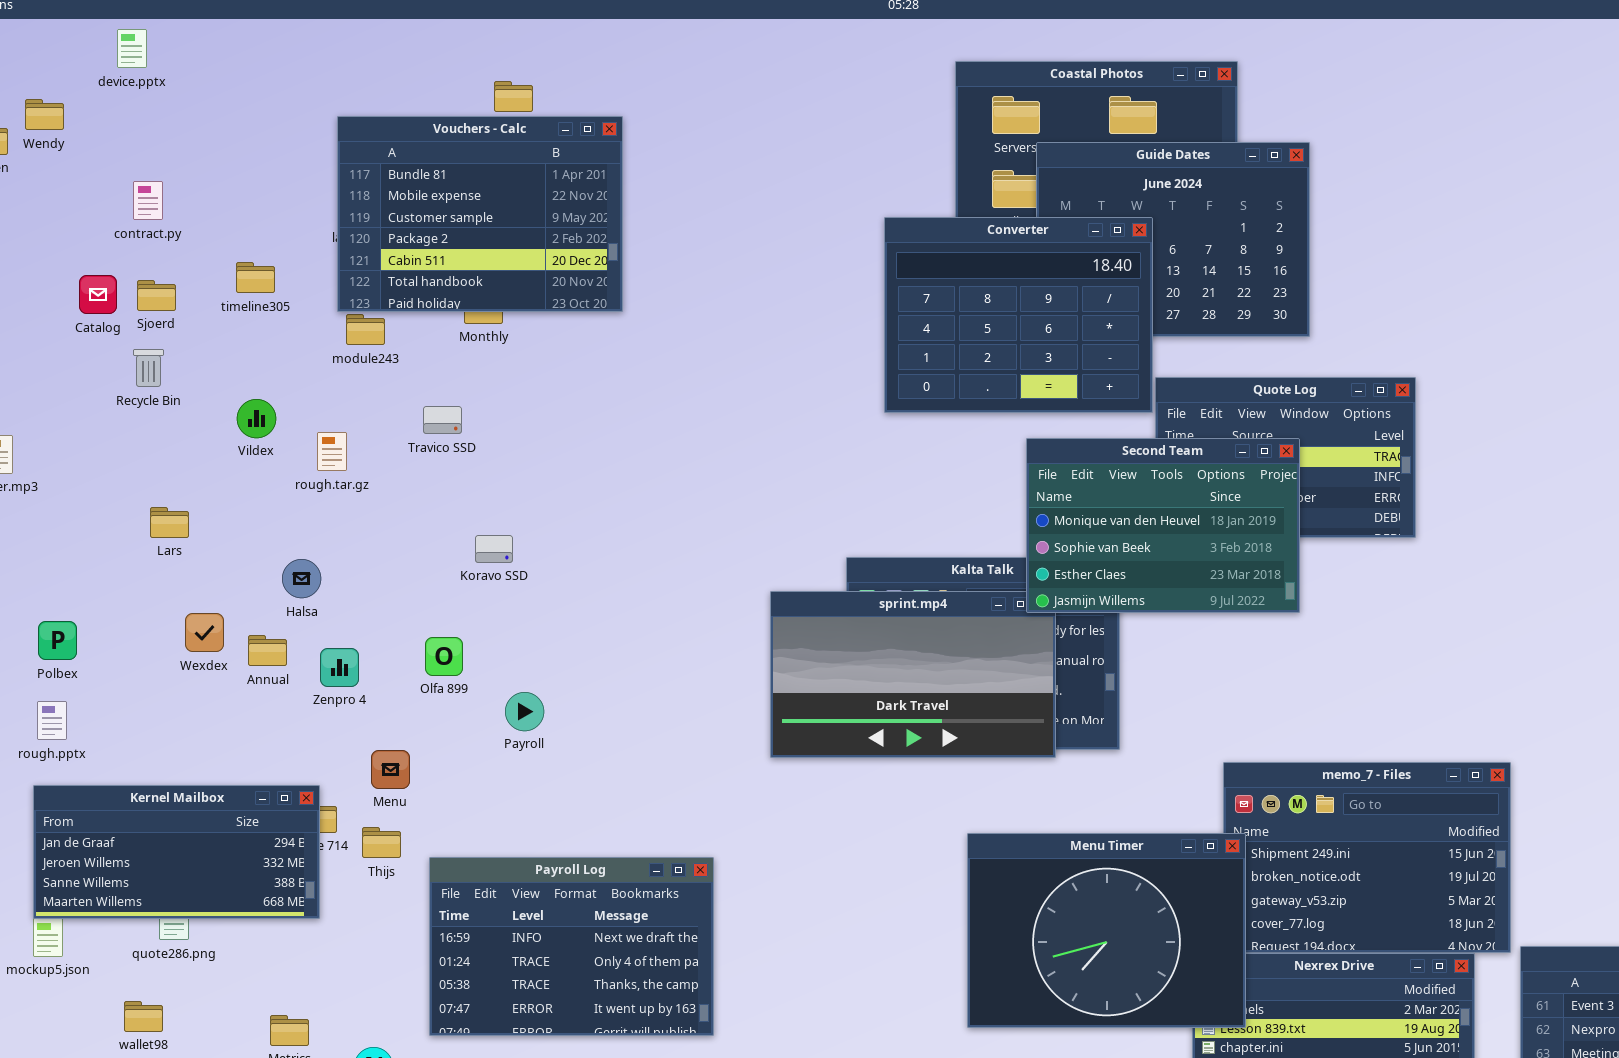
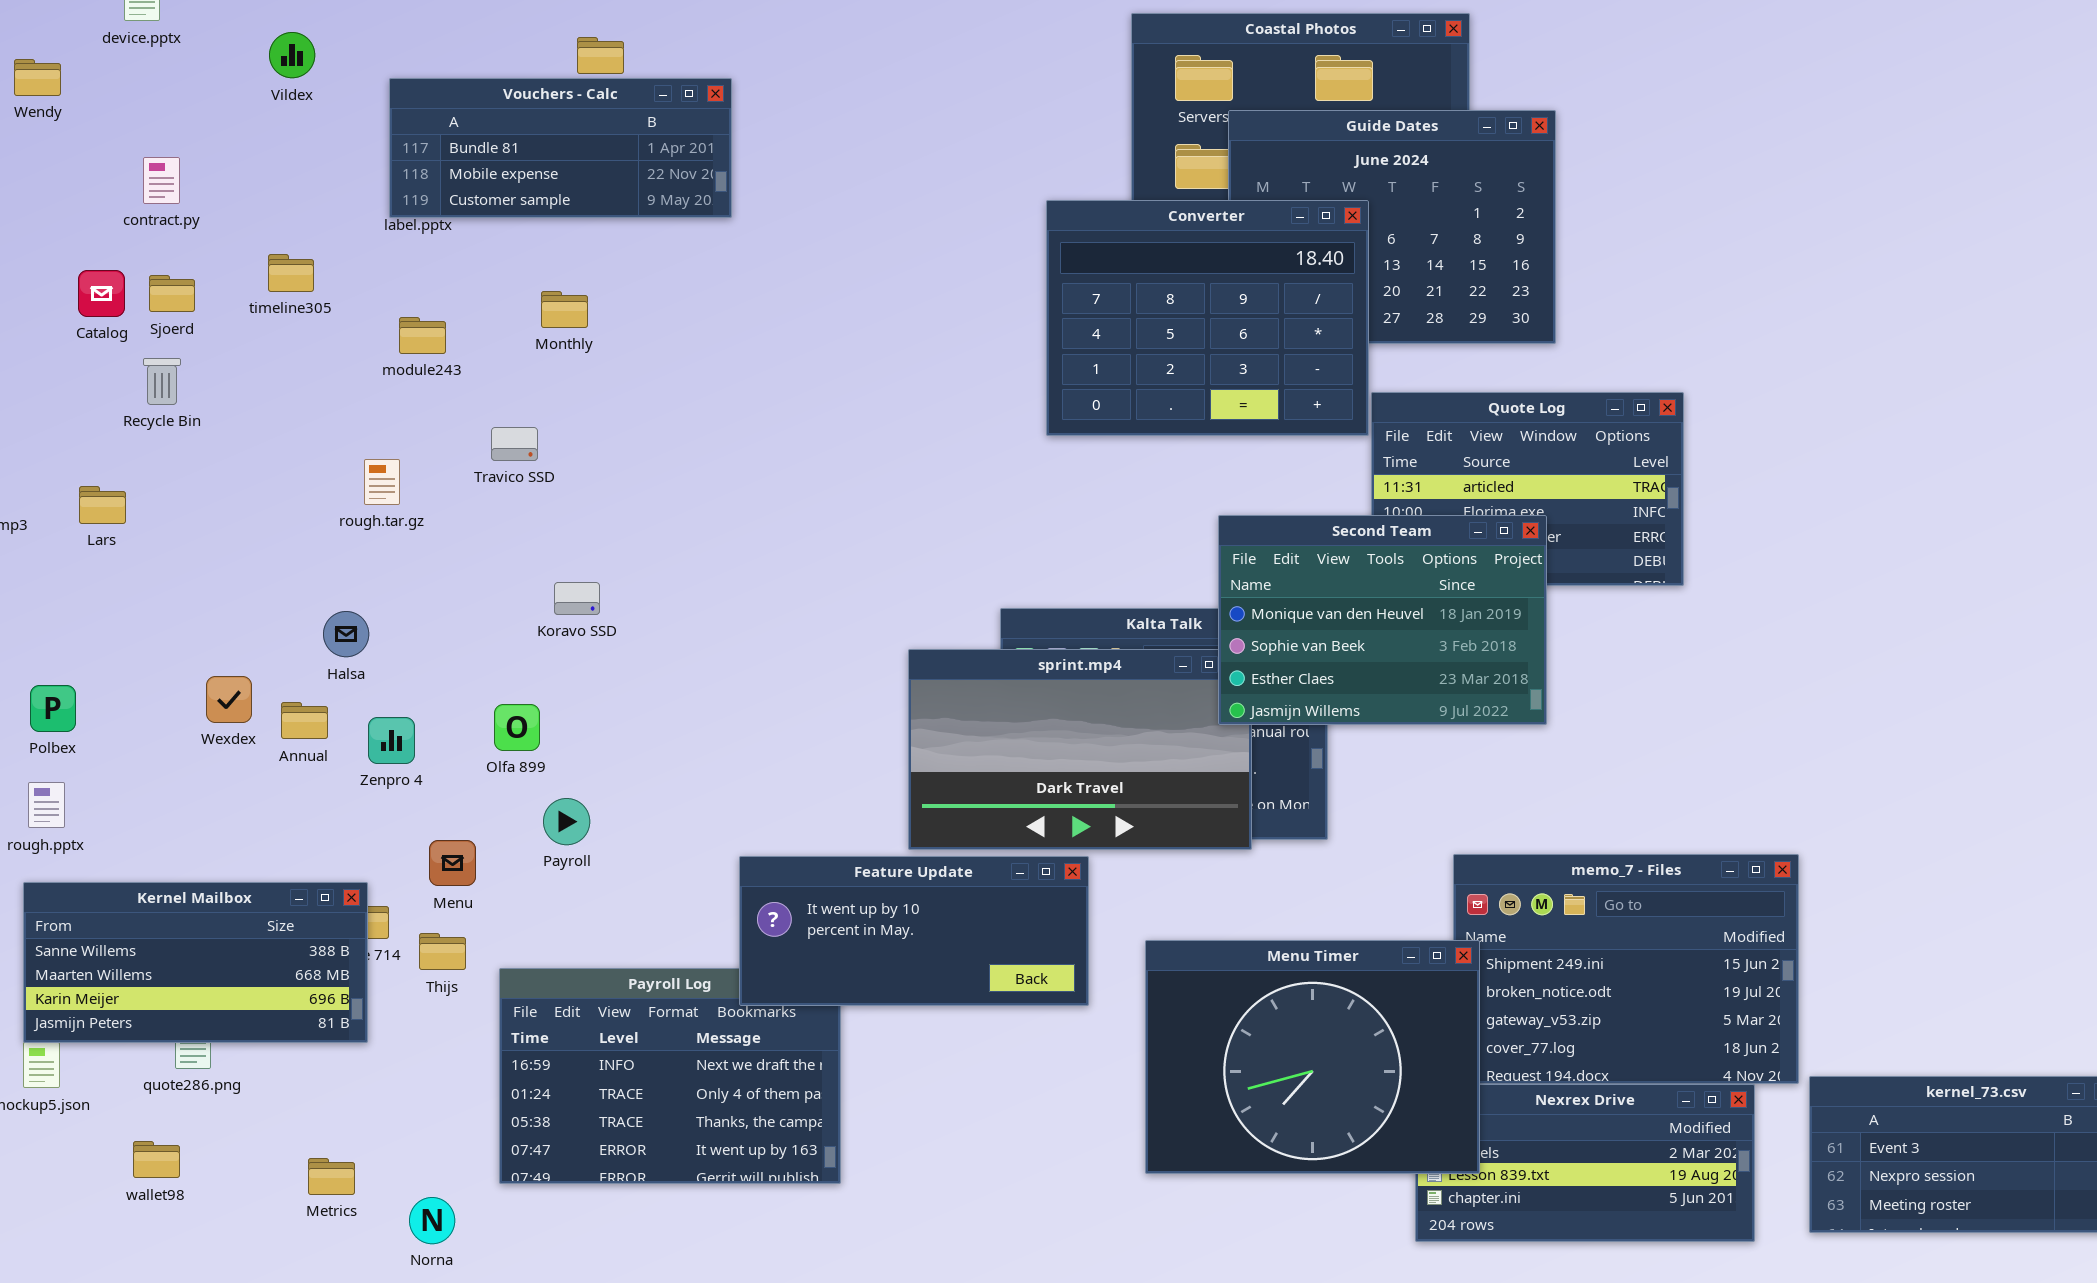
Vouchers - Calc: [337,116,623,312] -> [389,78,732,218], resized
Vildex: [237,399,276,438] -> [269,32,315,78], moved
Second Team: [1026,438,1300,613] -> [1218,515,1547,725], moved
Lars: [150,507,189,538] -> [79,486,126,524], moved
Payroll: [505,692,544,731] -> [543,798,590,845], moved
Feature Update: none -> [739,856,1089,1006], opened
Kernel Mailbox: [33,785,320,919] -> [23,882,368,1043], scrolled down 2 rows

